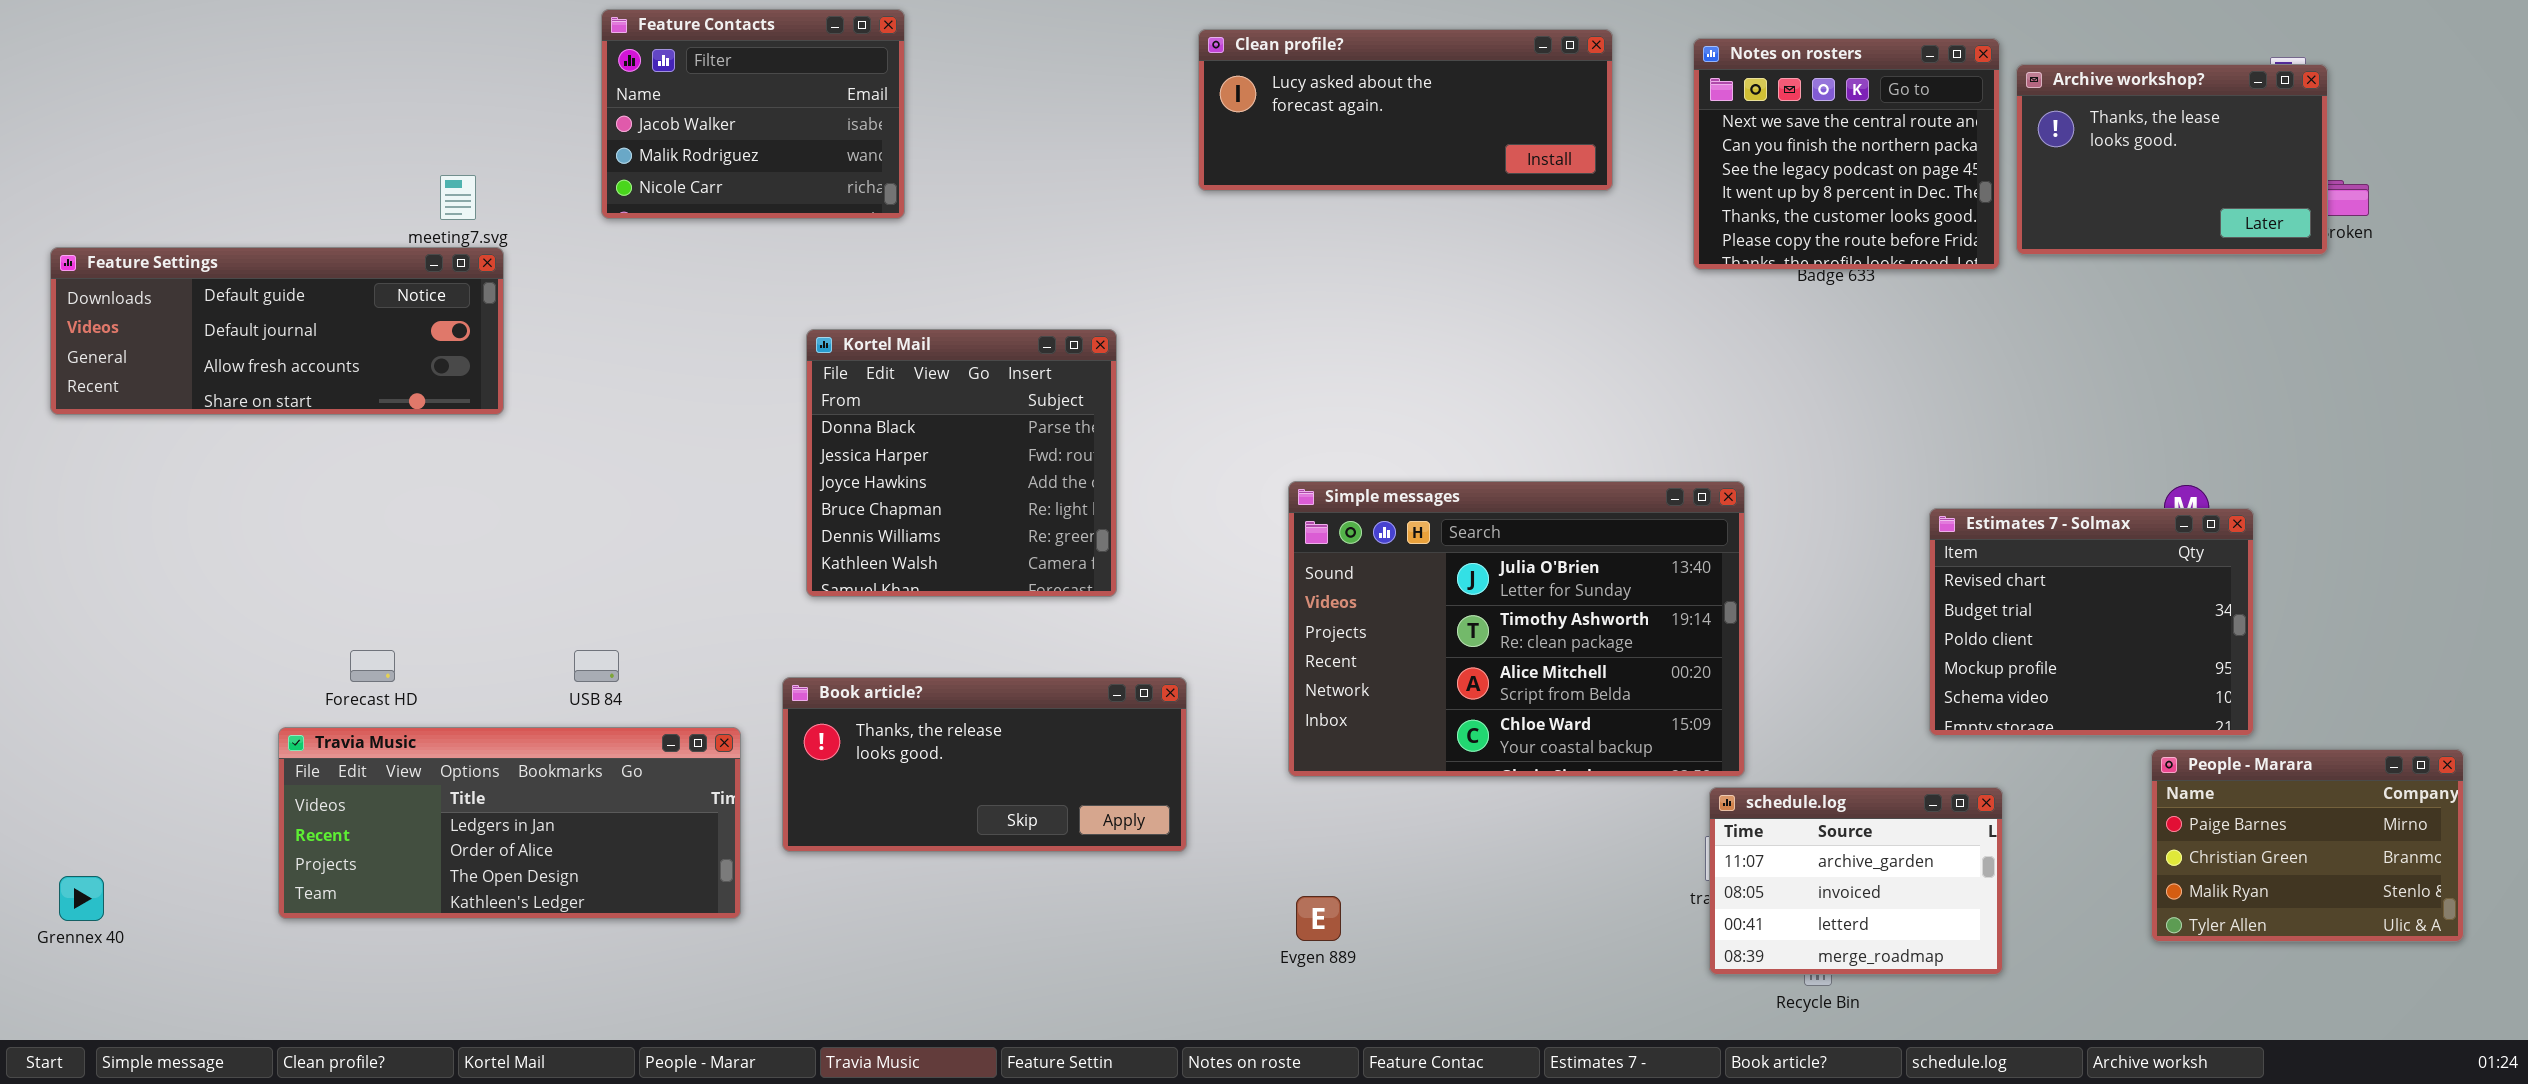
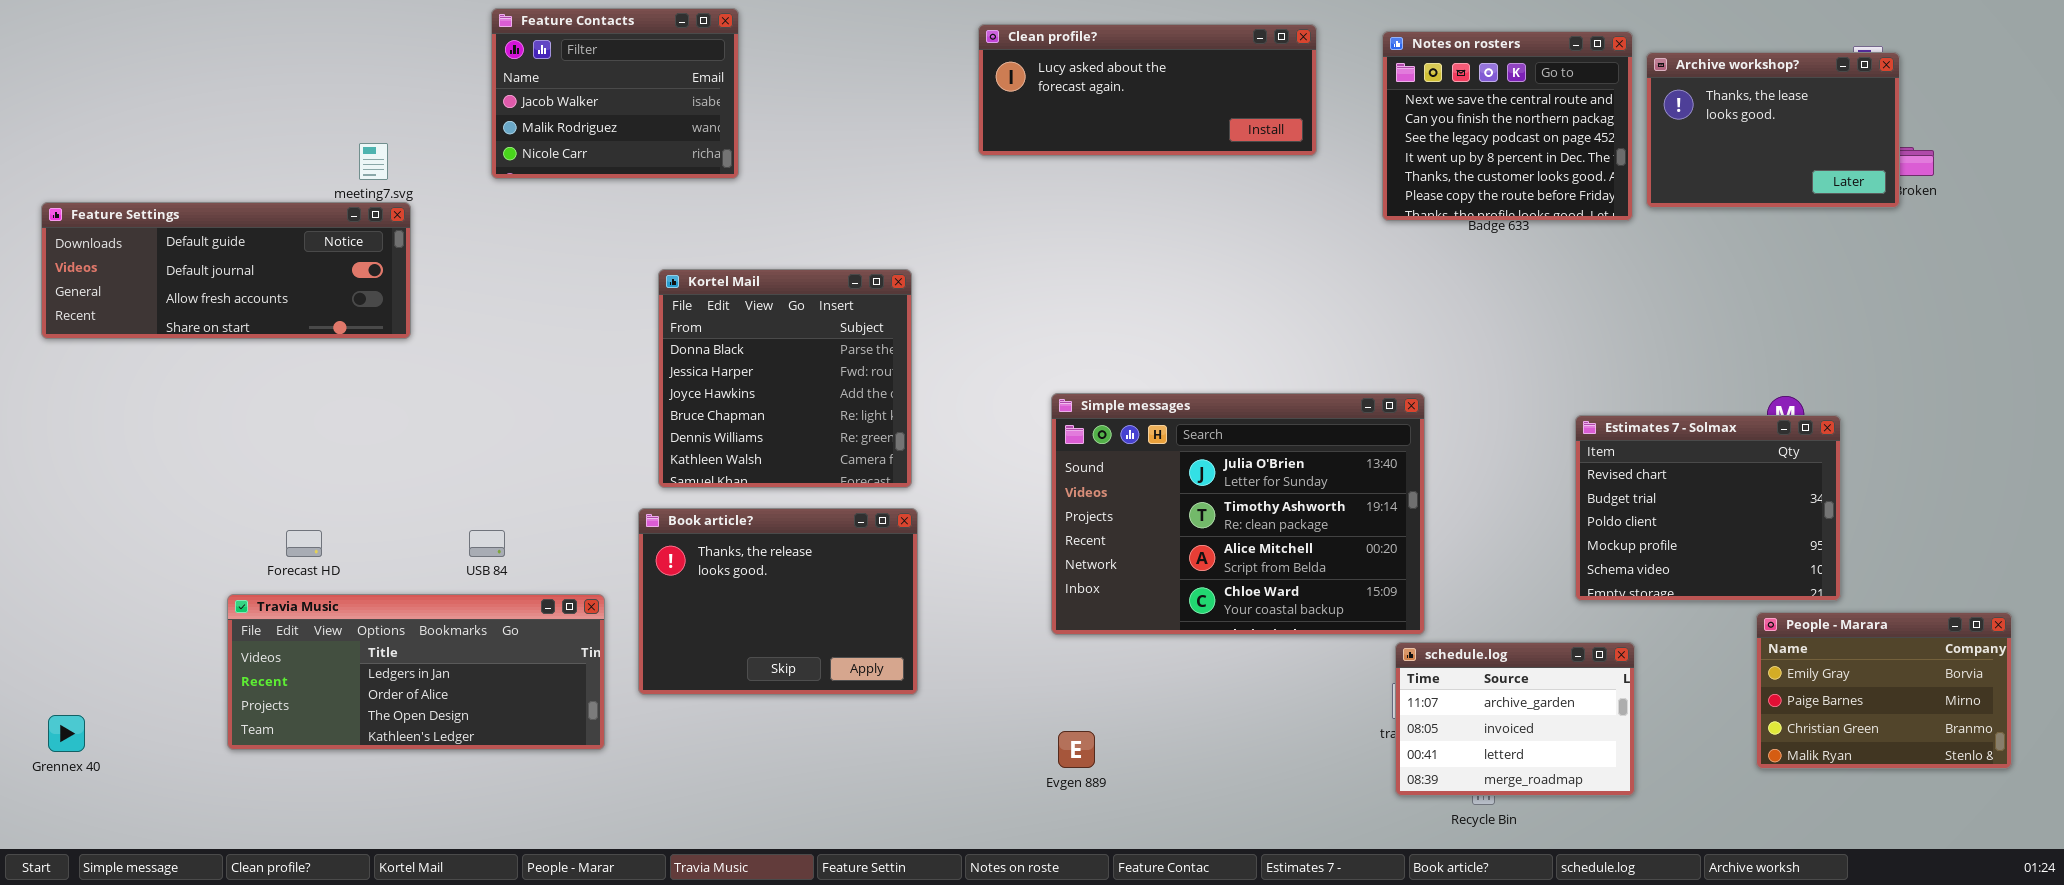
Book article?: [782,677,1187,852] -> [638,508,918,695], resized
People - Marara: [2151,749,2464,942] -> [1756,612,2012,769], scrolled up 1 row

